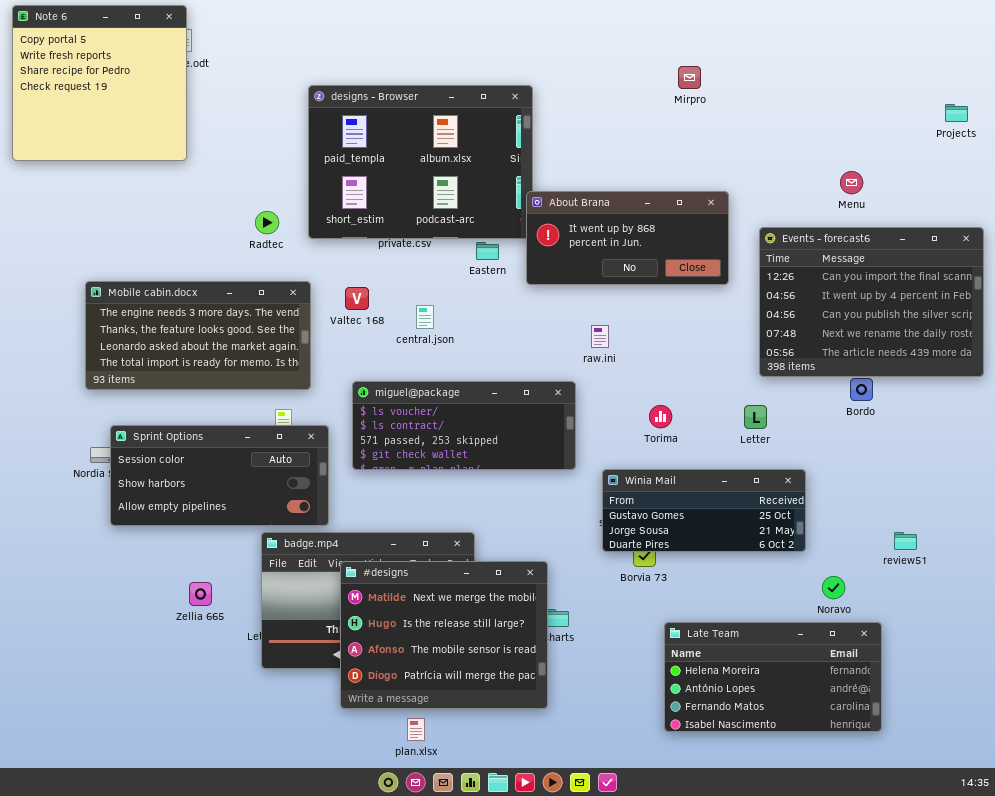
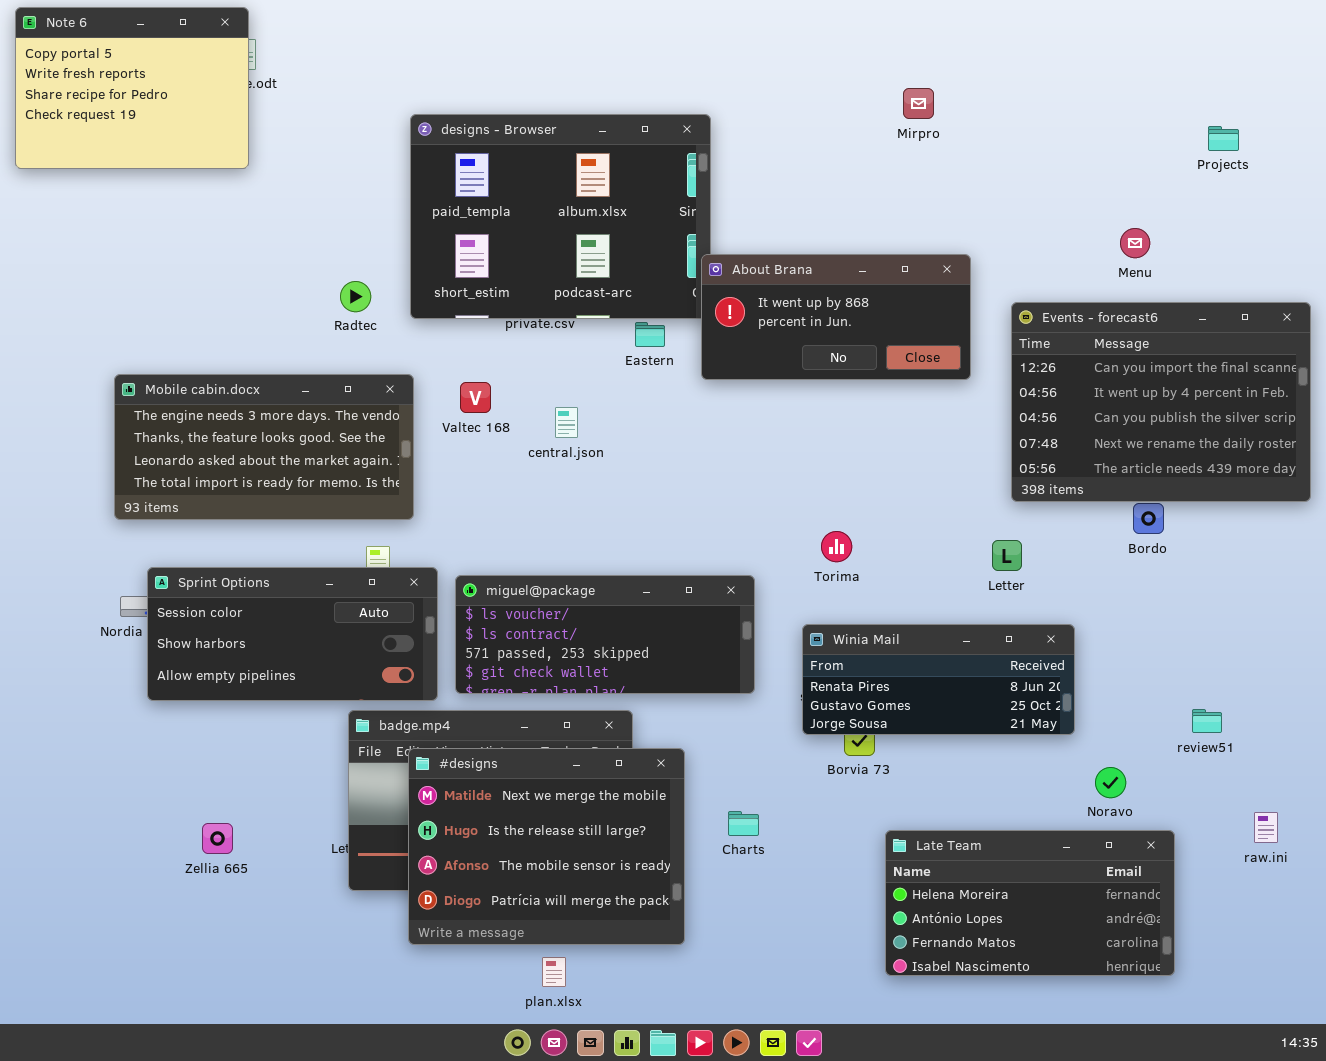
Note 6: [12,5,187,161] -> [15,7,249,169], resized
Projects: [945,104,968,122] -> [1208,126,1239,151], moved
raw.ini: [591,325,609,348] -> [1254,812,1278,843], moved
miguel@package: [352,381,576,470] -> [455,575,755,694], moved
Torima: [649,405,672,428] -> [821,531,852,562], moved
Winia Mail: [602,469,806,552] -> [802,624,1075,735], scrolled up 1 row
#designs: [340,561,548,709] -> [408,748,685,945], moved
Zellia 665: [189,582,212,606] -> [202,823,233,854], moved

